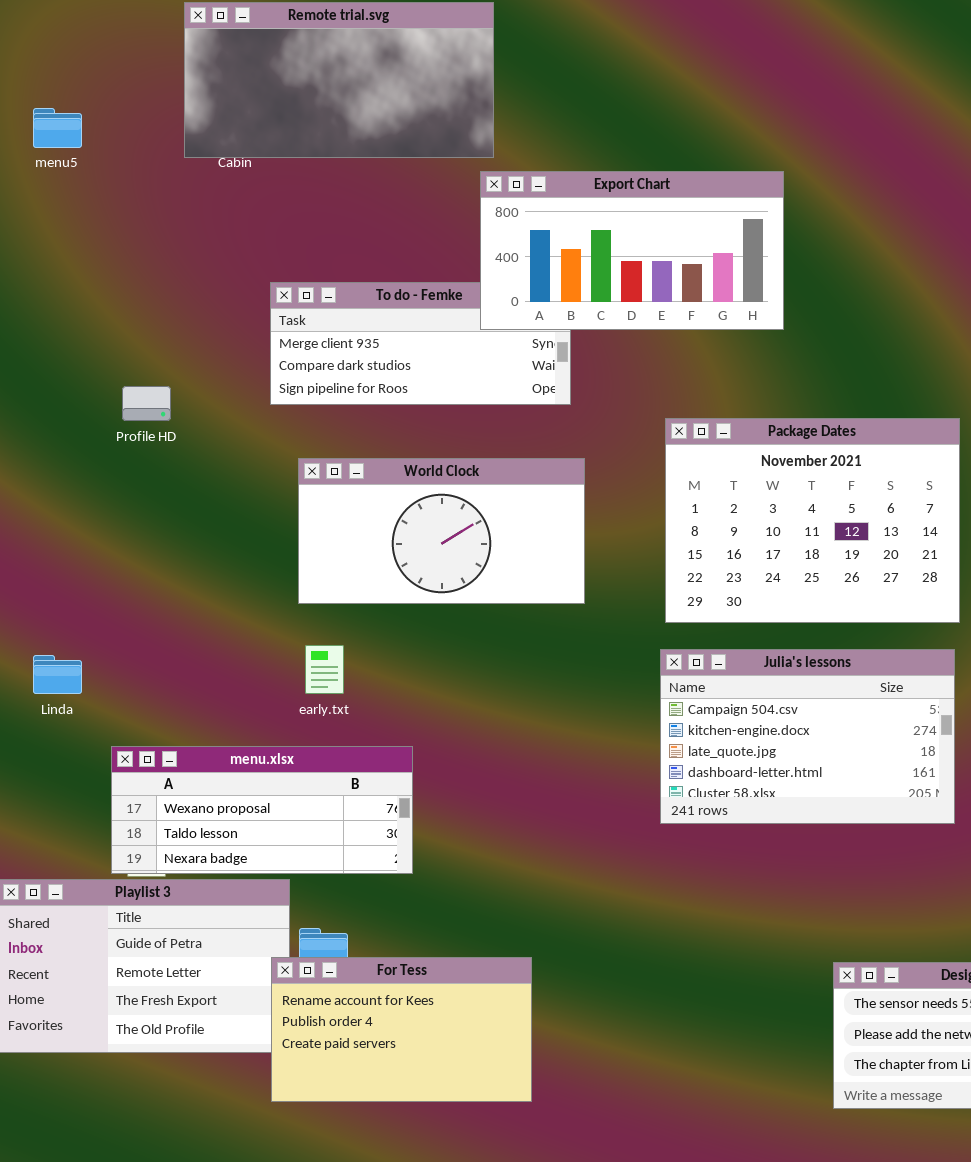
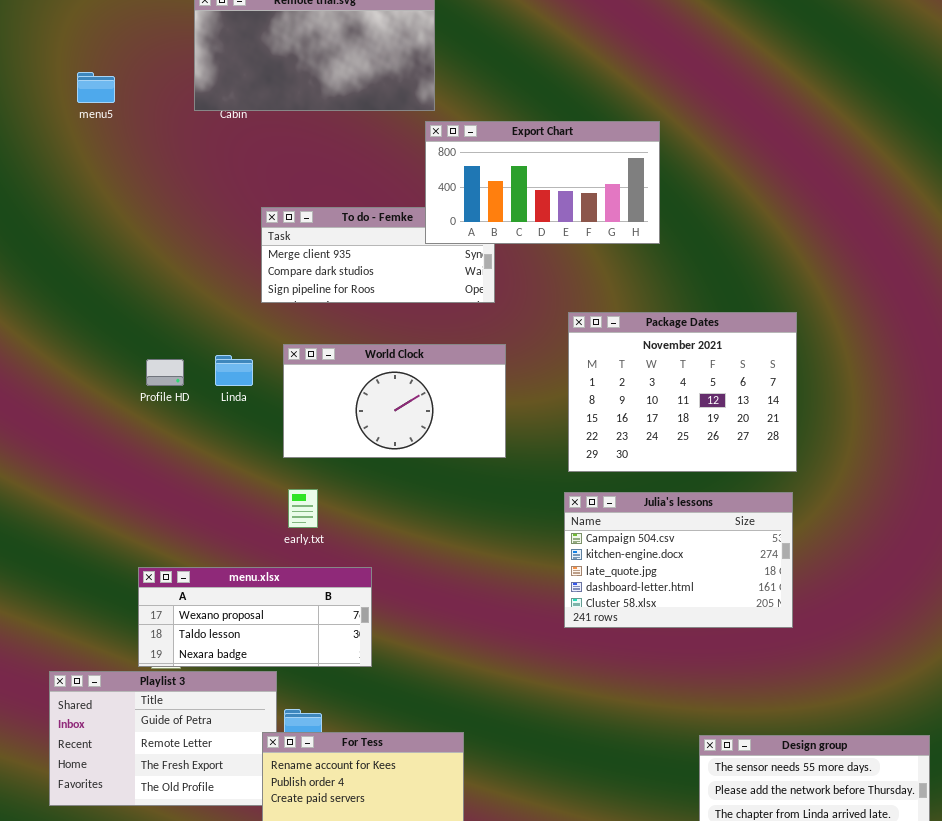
Profile HD: [122,386,171,421] -> [146,359,184,386], moved
Linda: [33,655,82,694] -> [215,355,253,386], moved

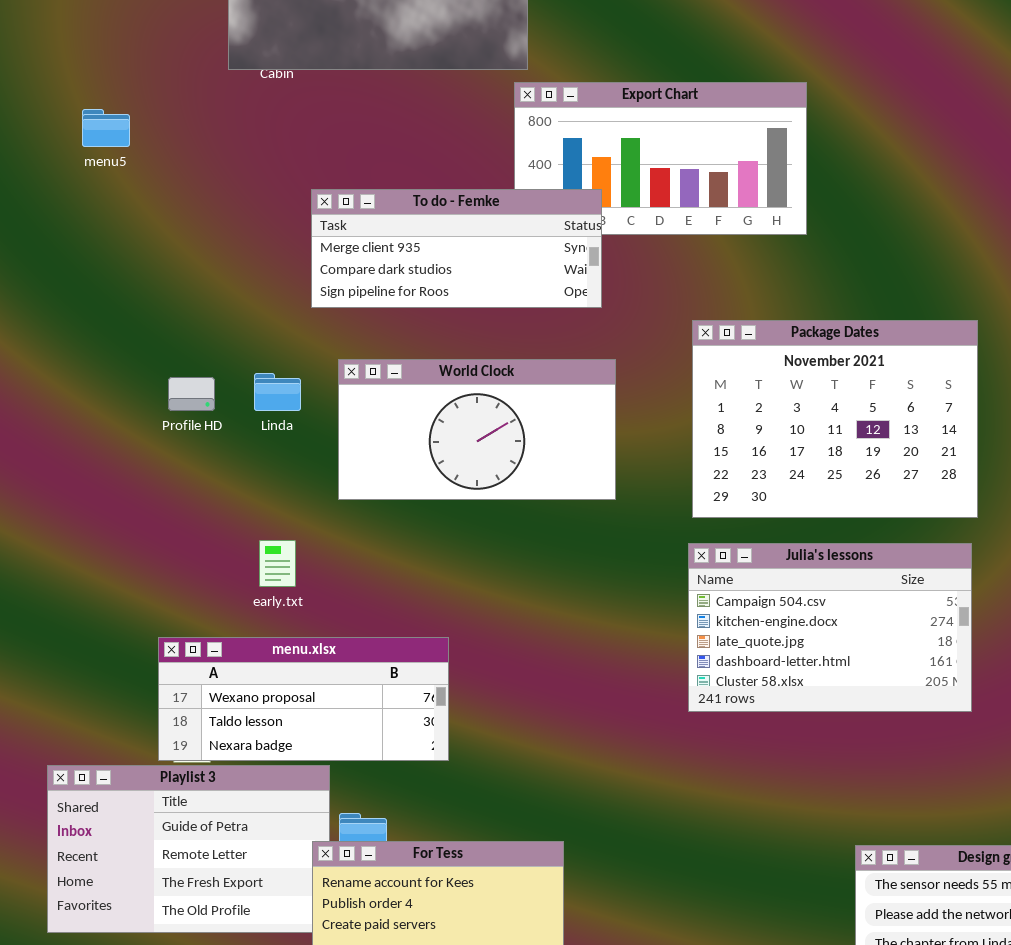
menu5: [77,72,115,103] -> [82,109,130,147], moved
To do - Femke: [261,207,495,303] -> [311,189,602,308], raised
early.txt: [288,489,318,528] -> [259,540,296,587], moved

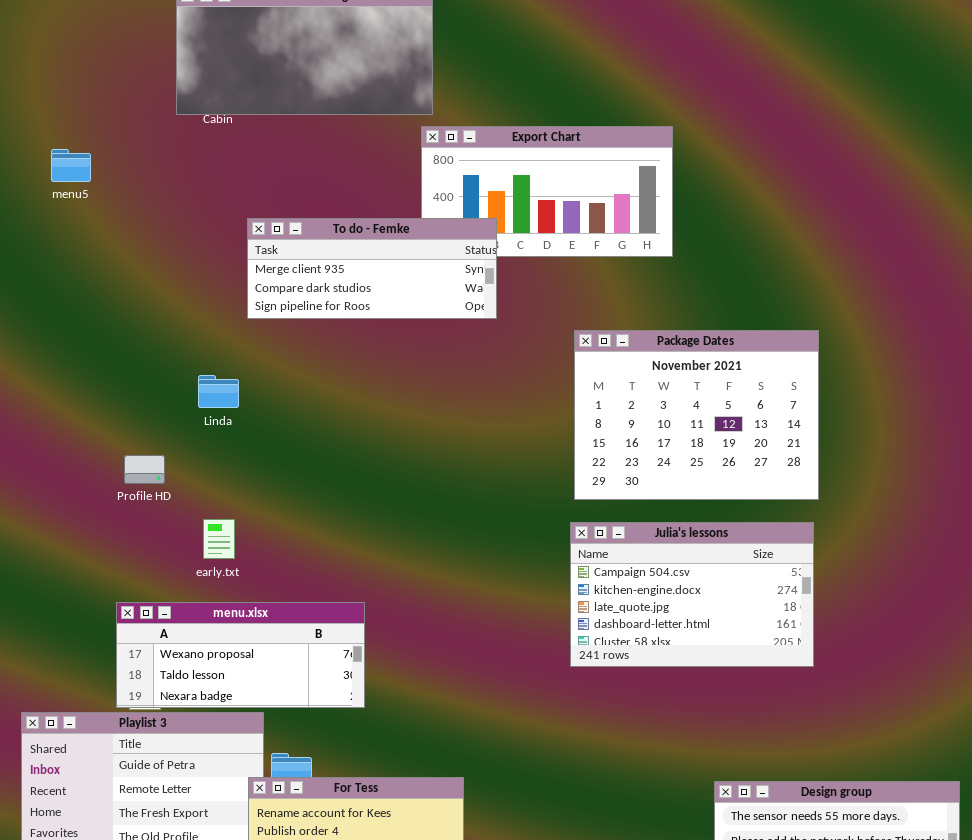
World Clock: [338,359,616,500] -> none, closed
Profile HD: [168,377,215,411] -> [124,455,165,484], moved

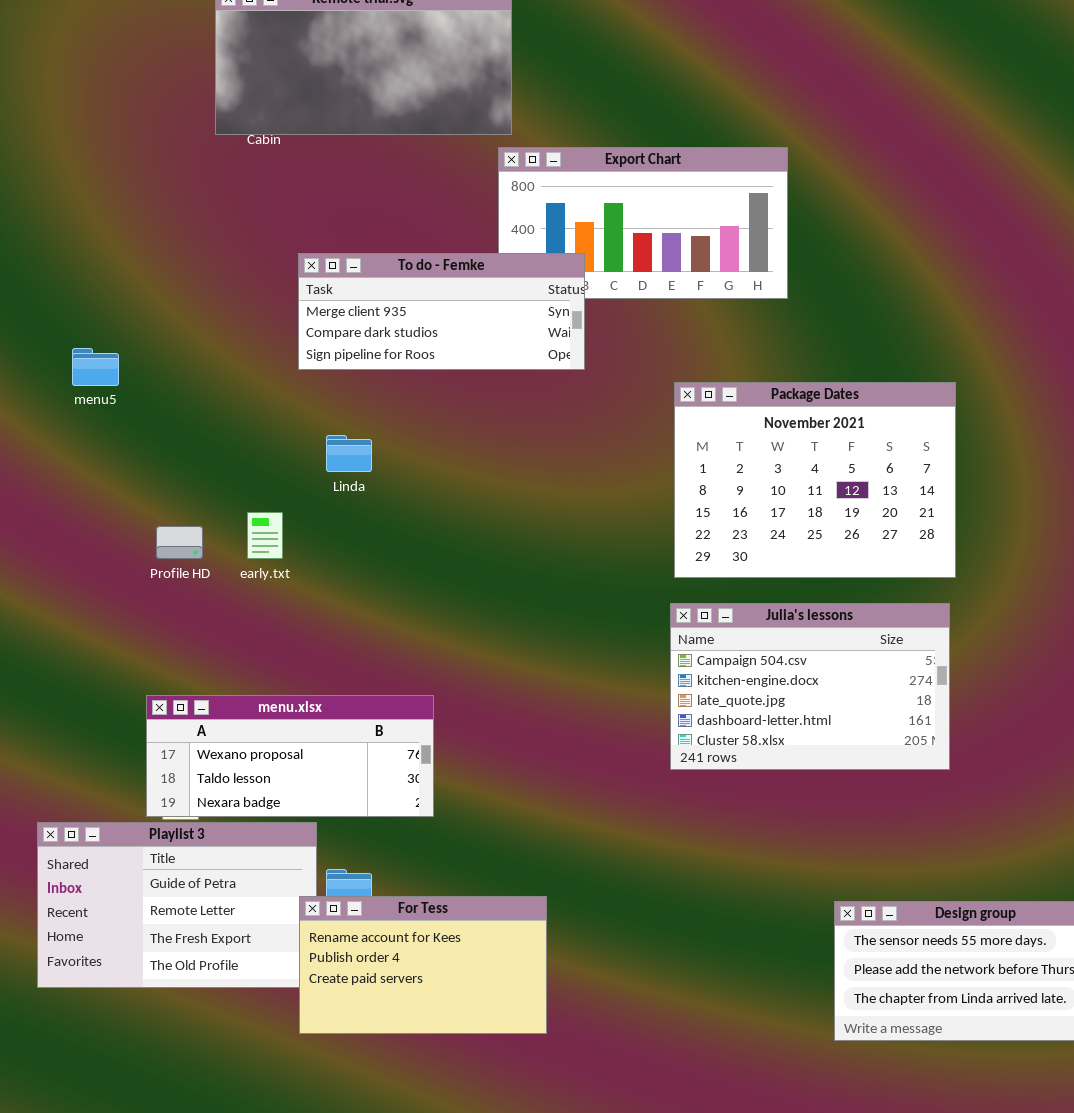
menu5: [51,149,91,182] -> [72,348,119,386], moved
Linda: [198,375,239,408] -> [326,435,372,472], moved
early.txt: [203,519,235,559] -> [247,512,283,559], moved

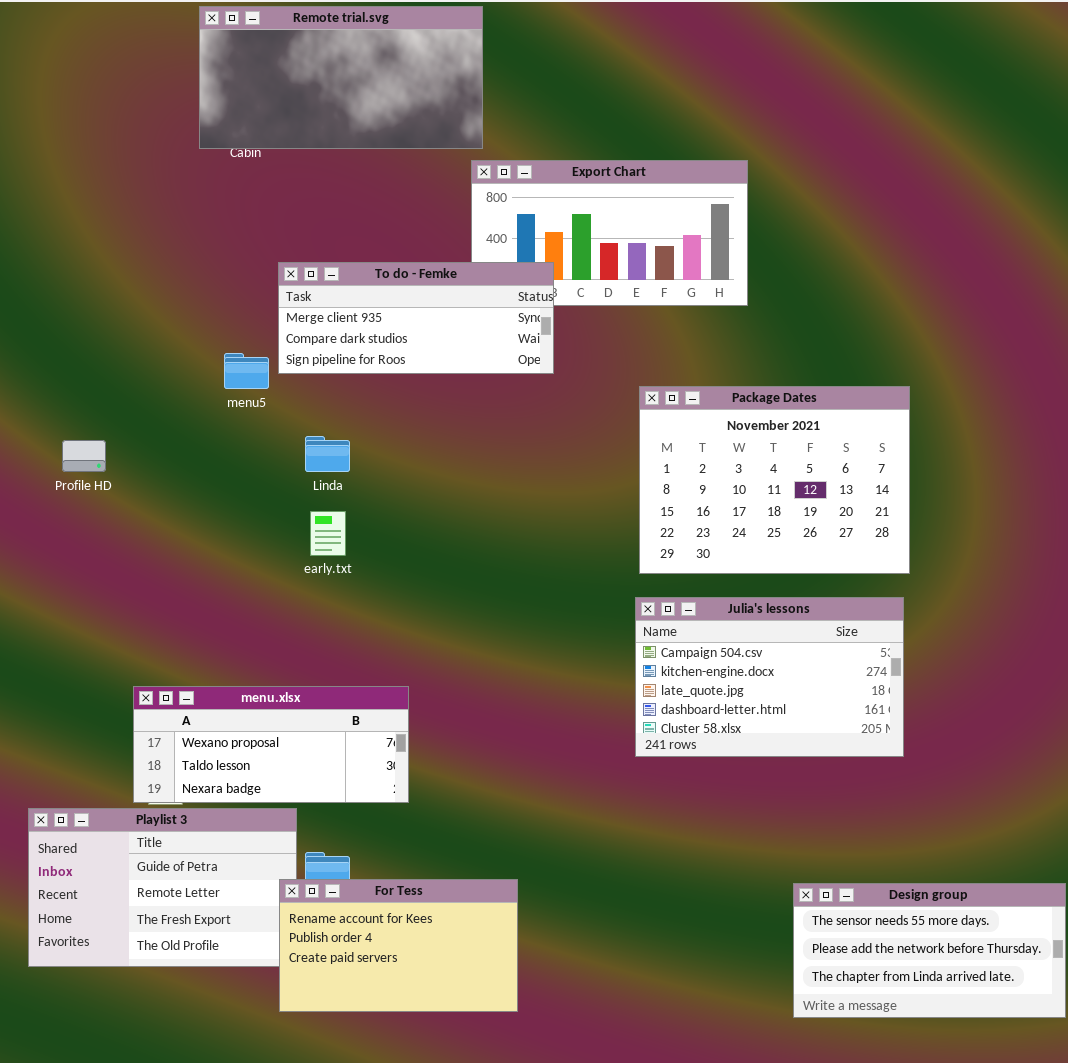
menu5: [72,348,119,386] -> [224,353,269,389], moved
early.txt: [247,512,283,559] -> [310,511,346,556], moved
Profile HD: [156,526,203,559] -> [62,440,106,472], moved

